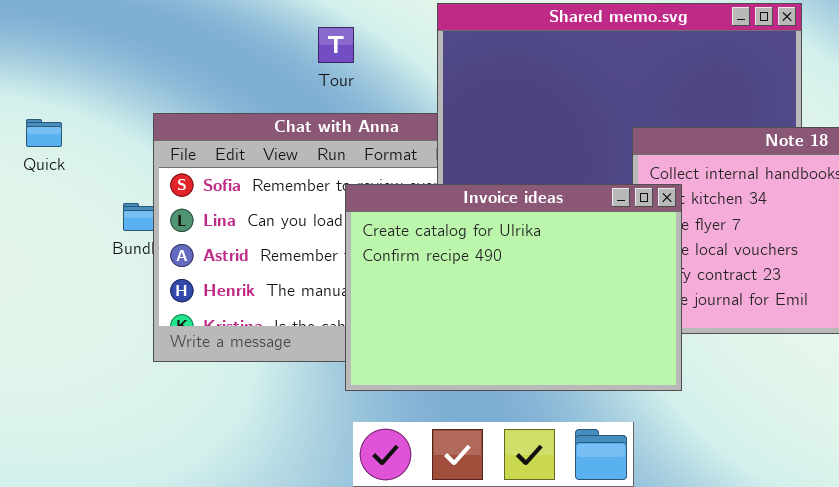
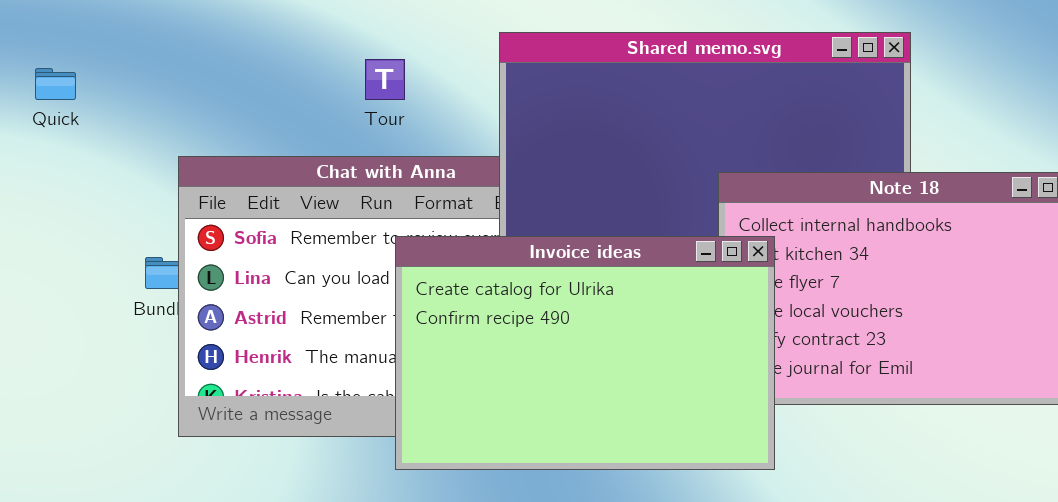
Quick: [26,119,62,147] -> [35,68,76,100], moved

